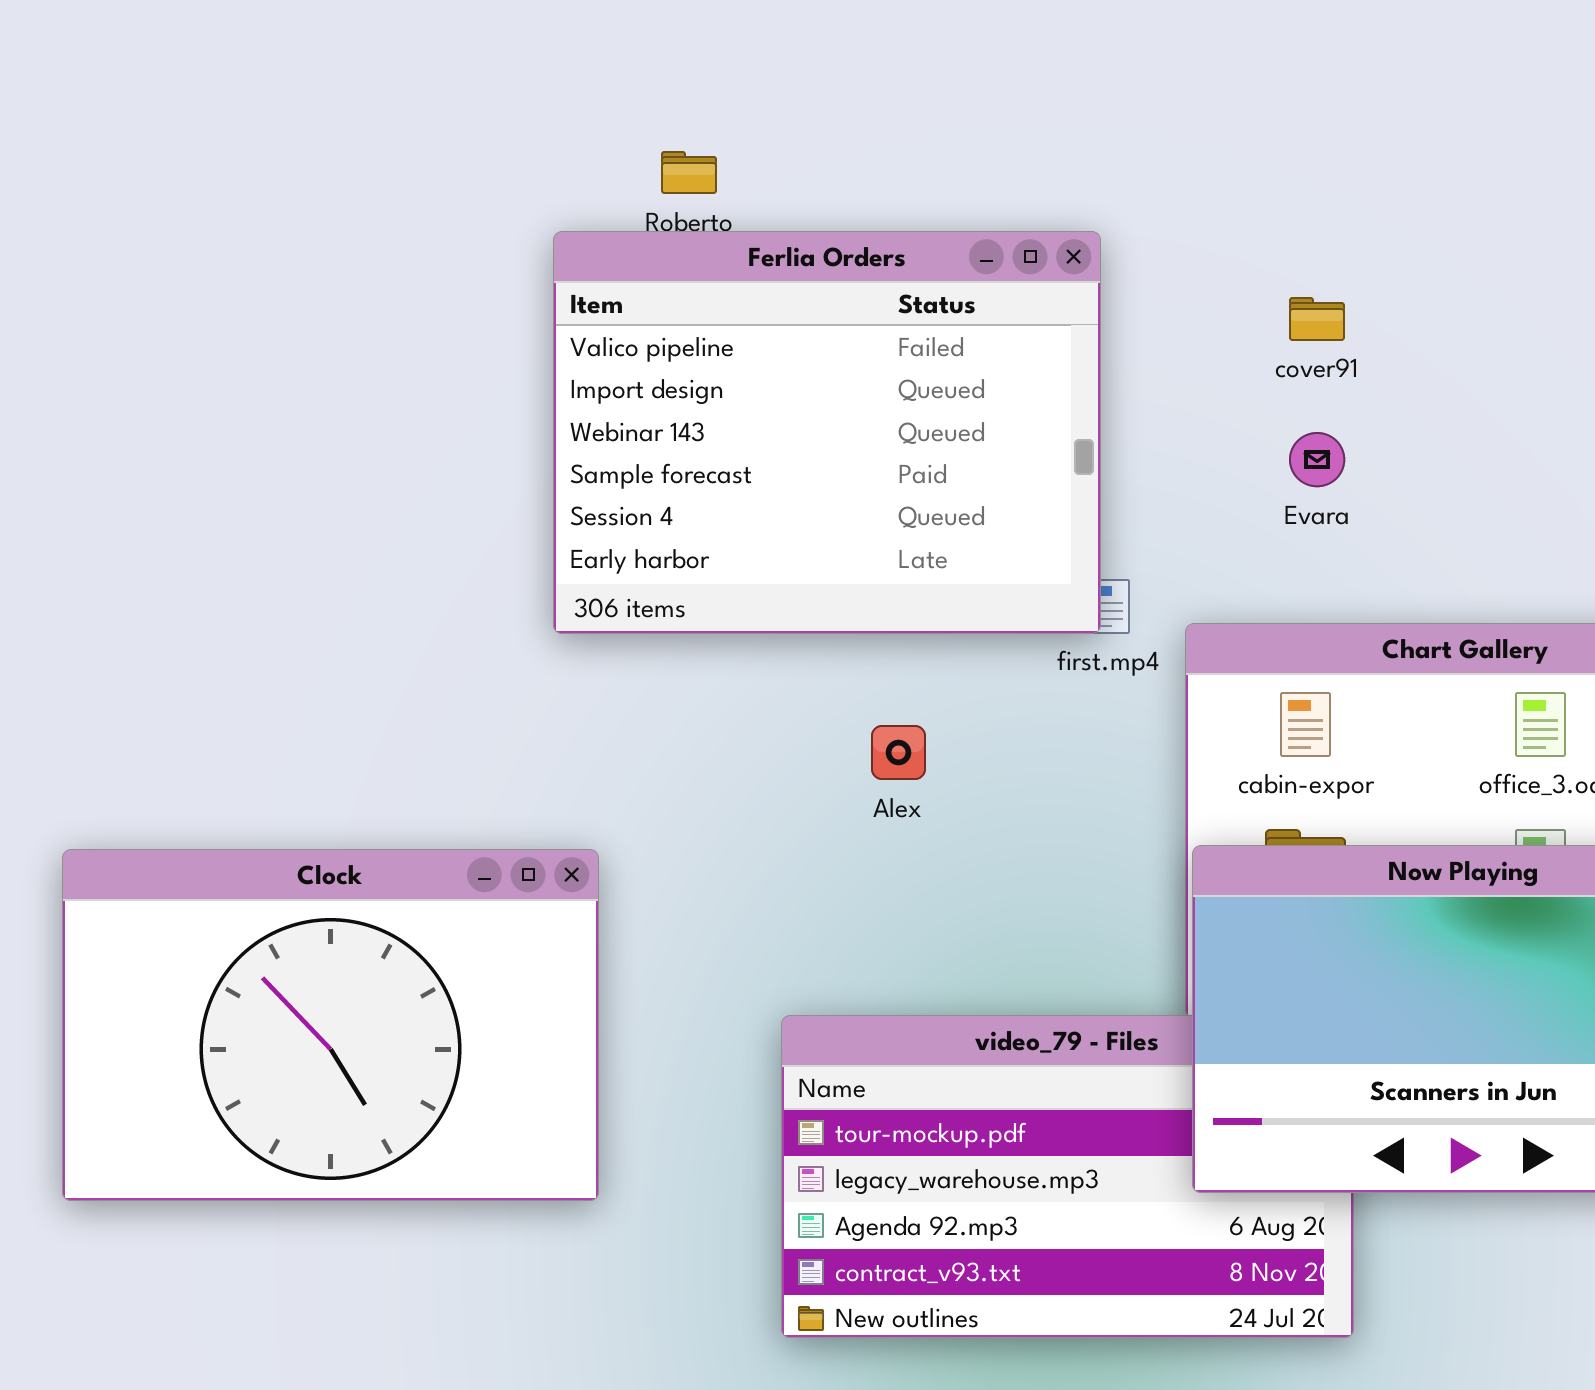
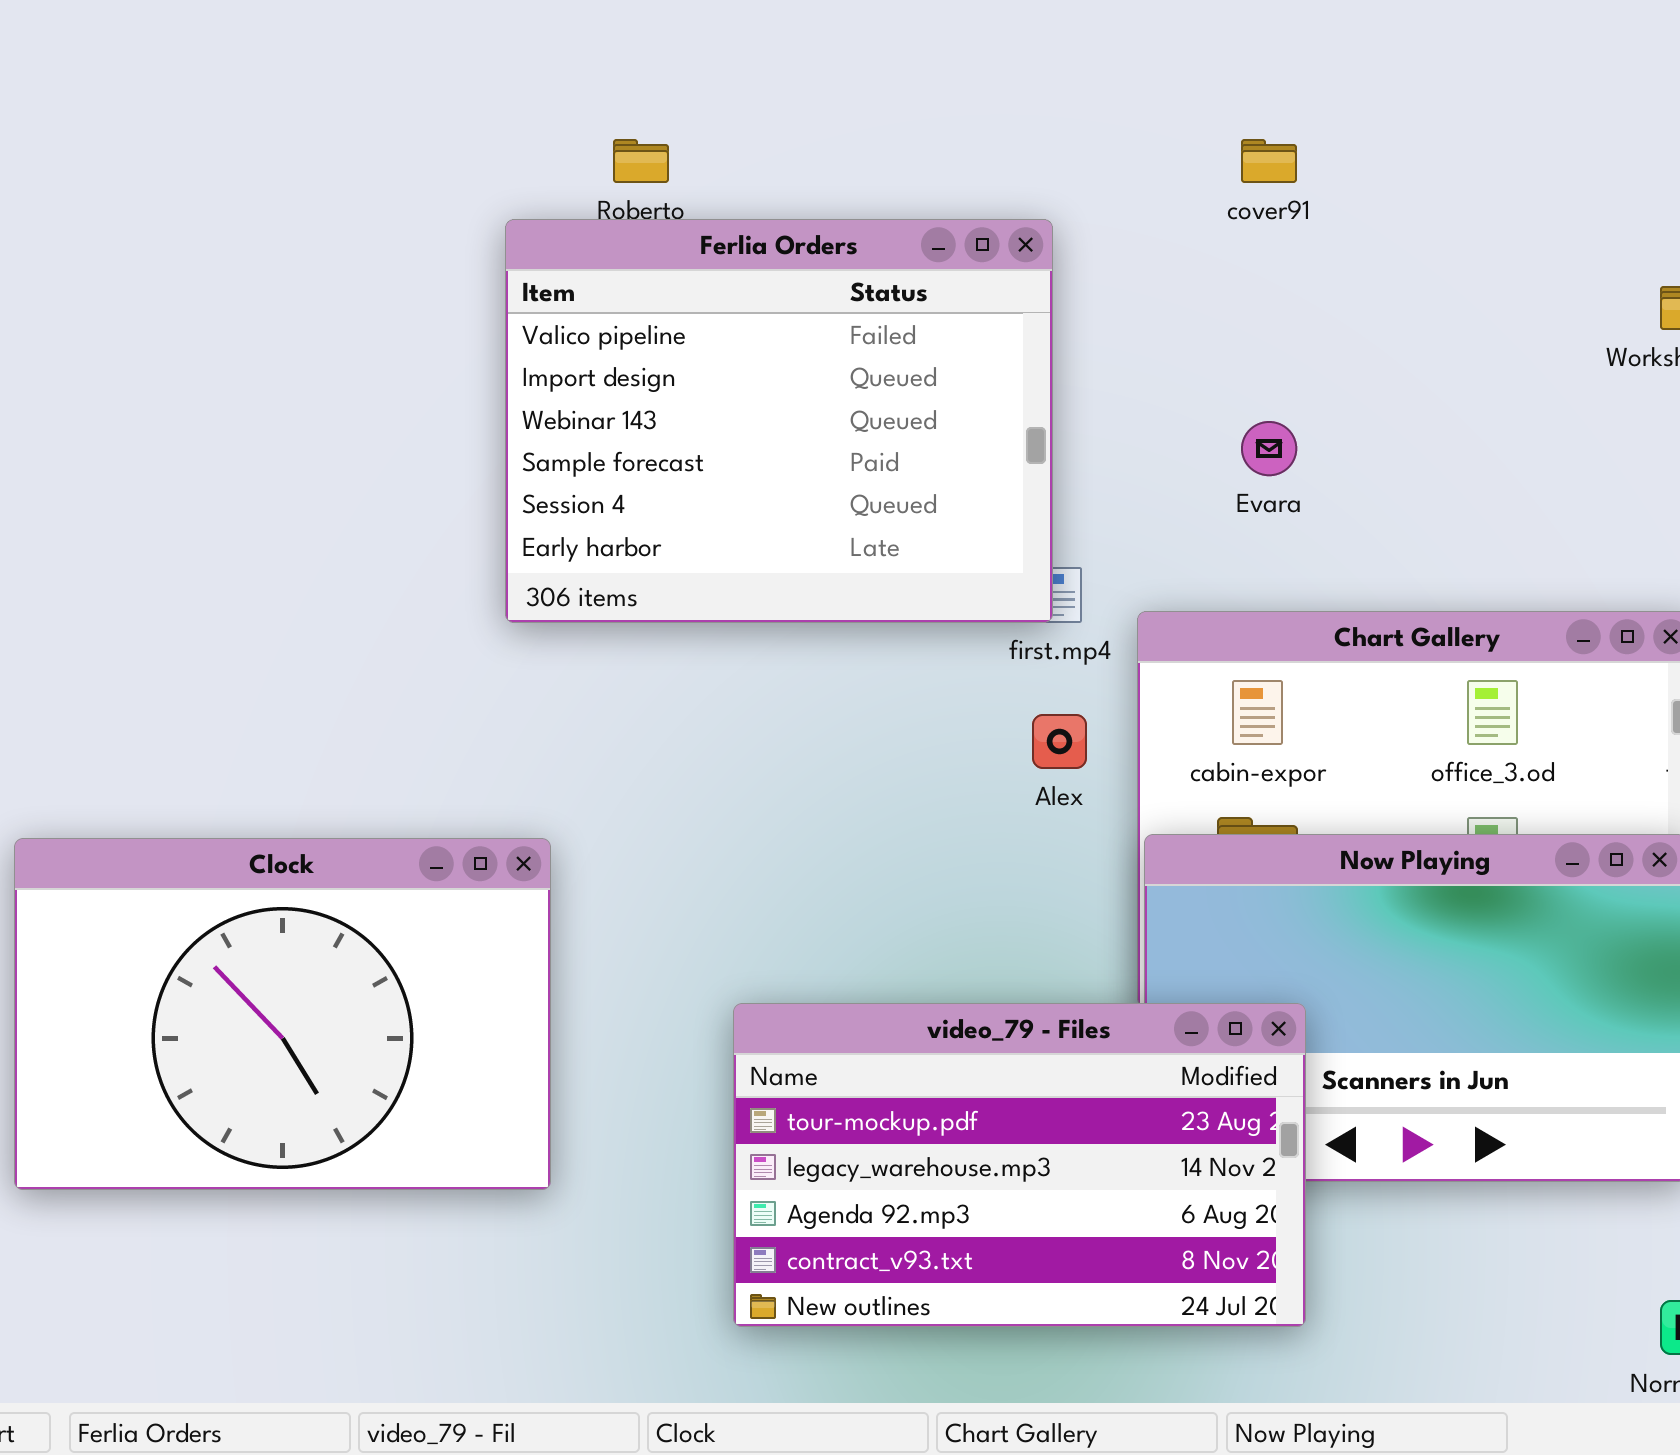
cover91: [1289,297,1345,341] -> [1241,139,1297,183], moved
Alex: [871,725,926,780] -> [1032,714,1087,769], moved
video_79 - Files: [781,1015,1354,1338] -> [733,1003,1306,1327], raised

